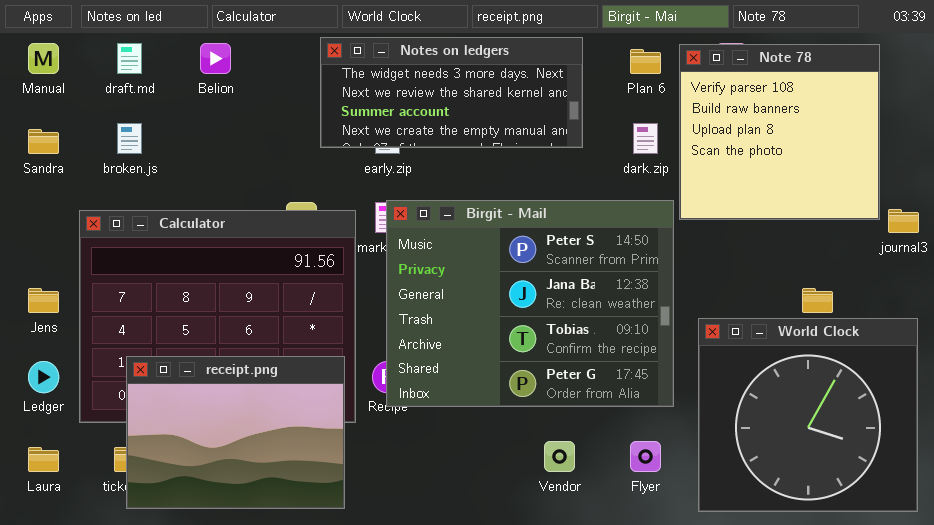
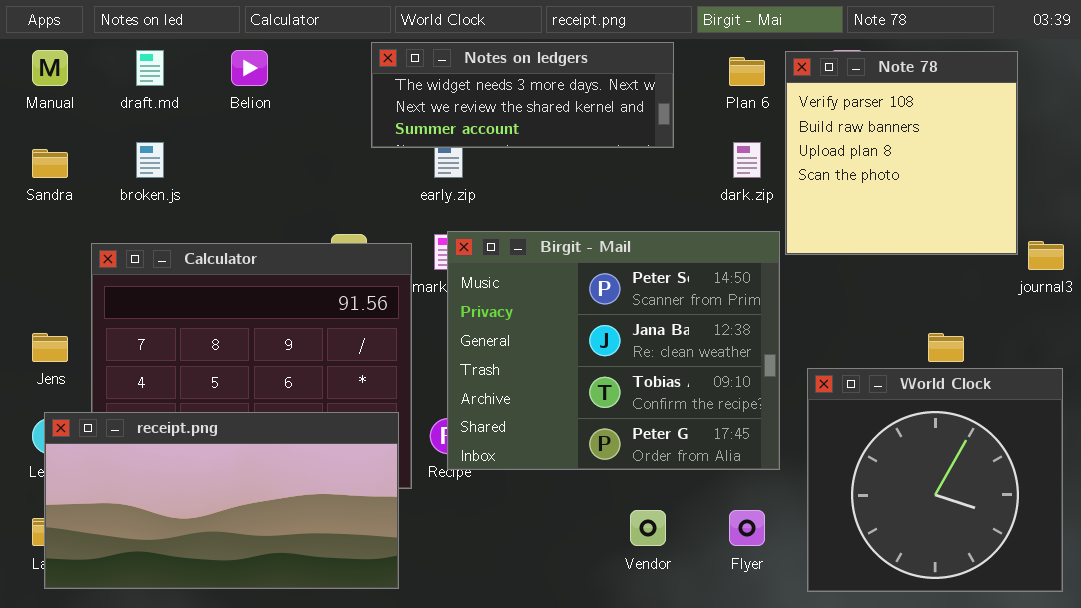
Notes on ledgers: [320,37,583,148] -> [371,42,674,148], resized
receipt.png: [126,356,345,509] -> [44,412,399,589], resized

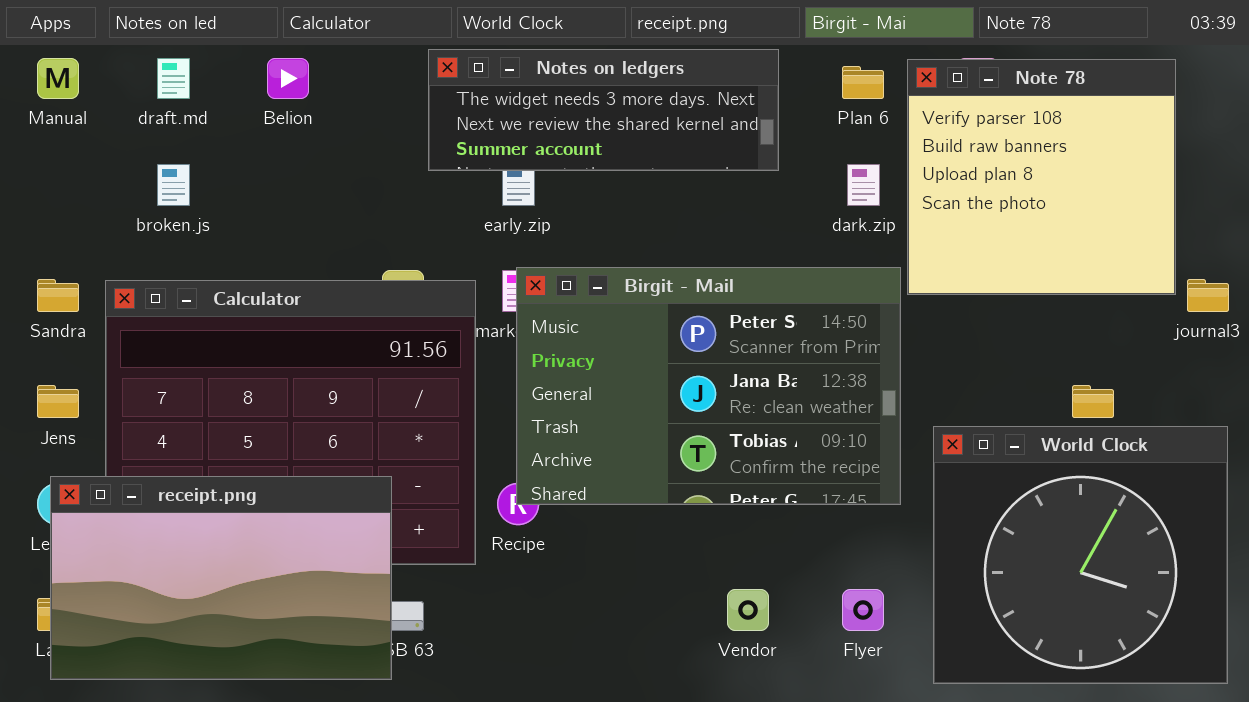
Sandra: [32,149,68,178] -> [37,279,79,312], moved
Birgit - Mail: [447,231,780,470] -> [516,267,901,505], resized
receipt.png: [44,412,399,589] -> [50,476,392,680], resized

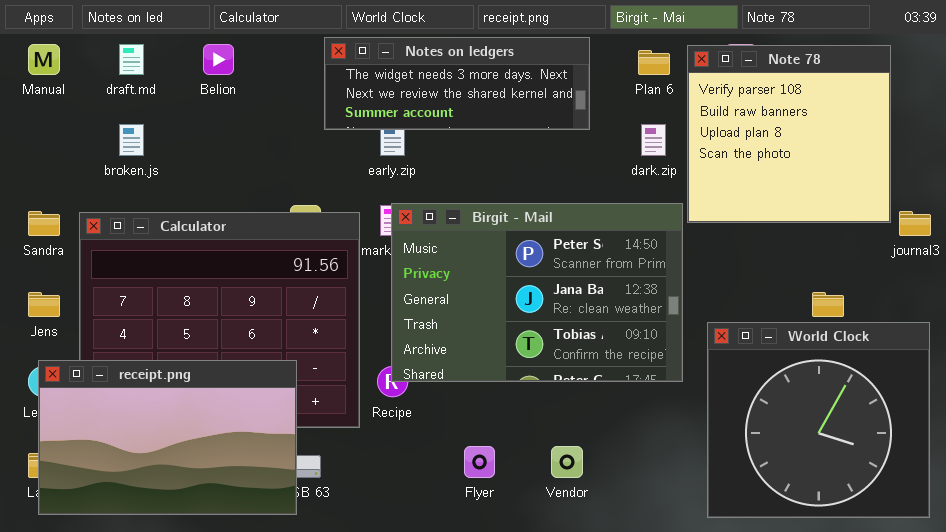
Flyer: [842,589,884,631] -> [464,446,495,478], moved

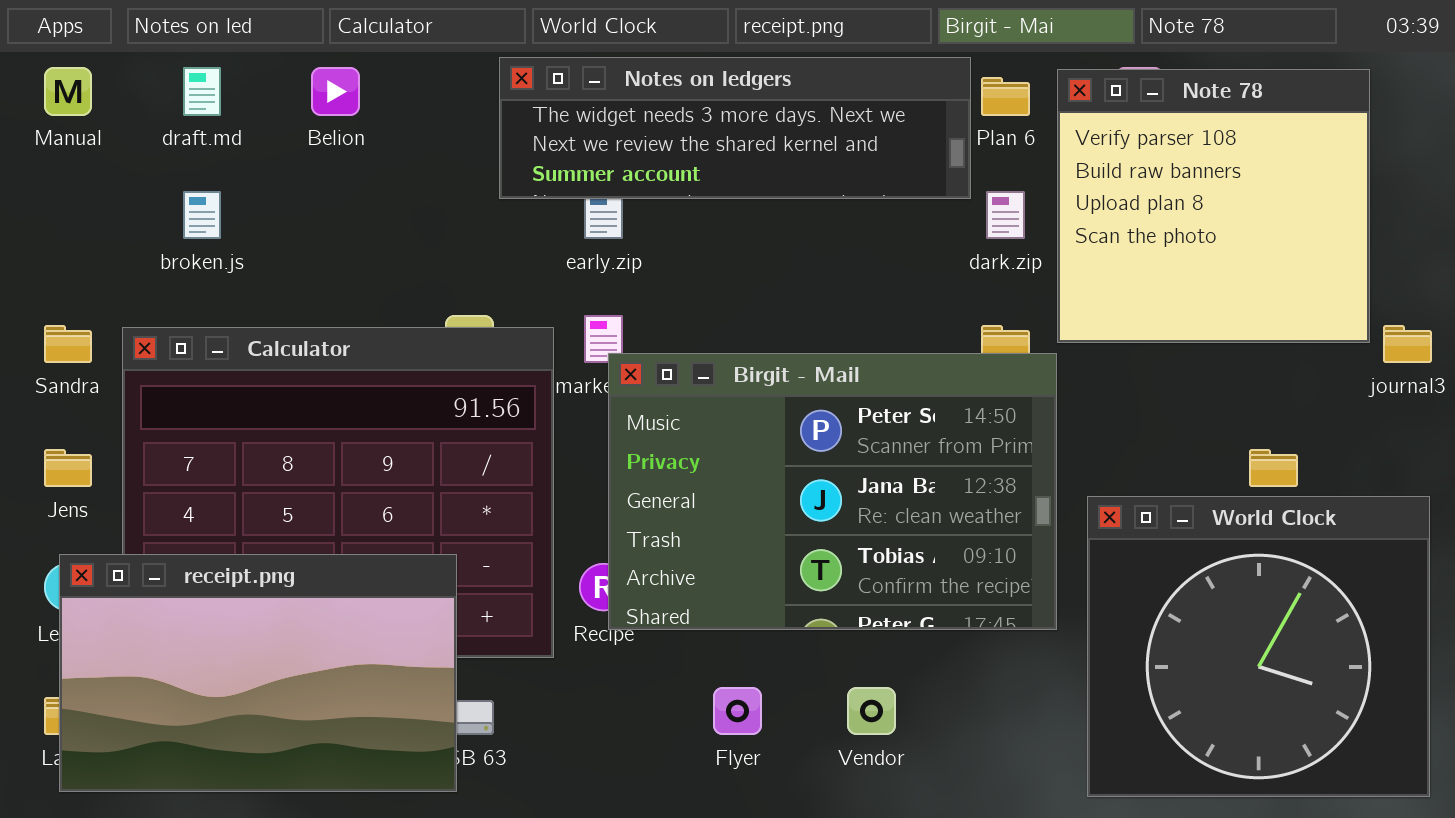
Notes on ledgers: [324,37,590,130] -> [499,57,971,199], resized
Birgit - Mail: [391,203,683,382] -> [608,353,1057,630], moved

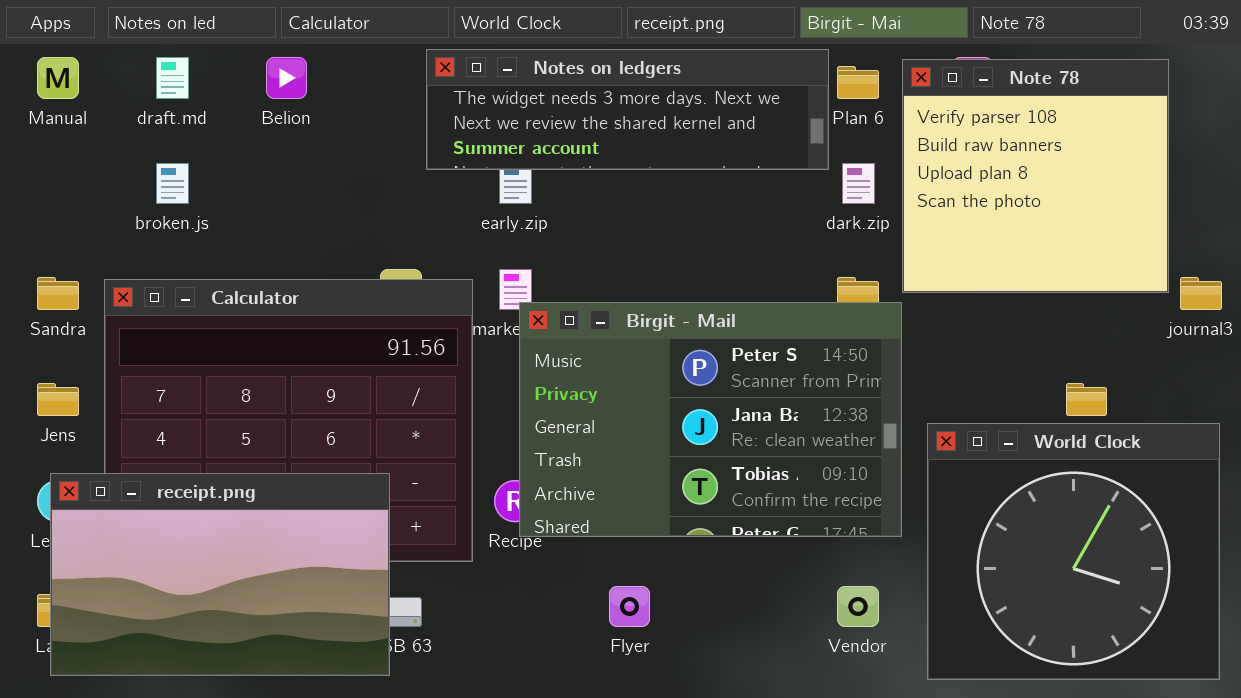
Vendor: [847,687,896,735] -> [837,586,879,627], moved

